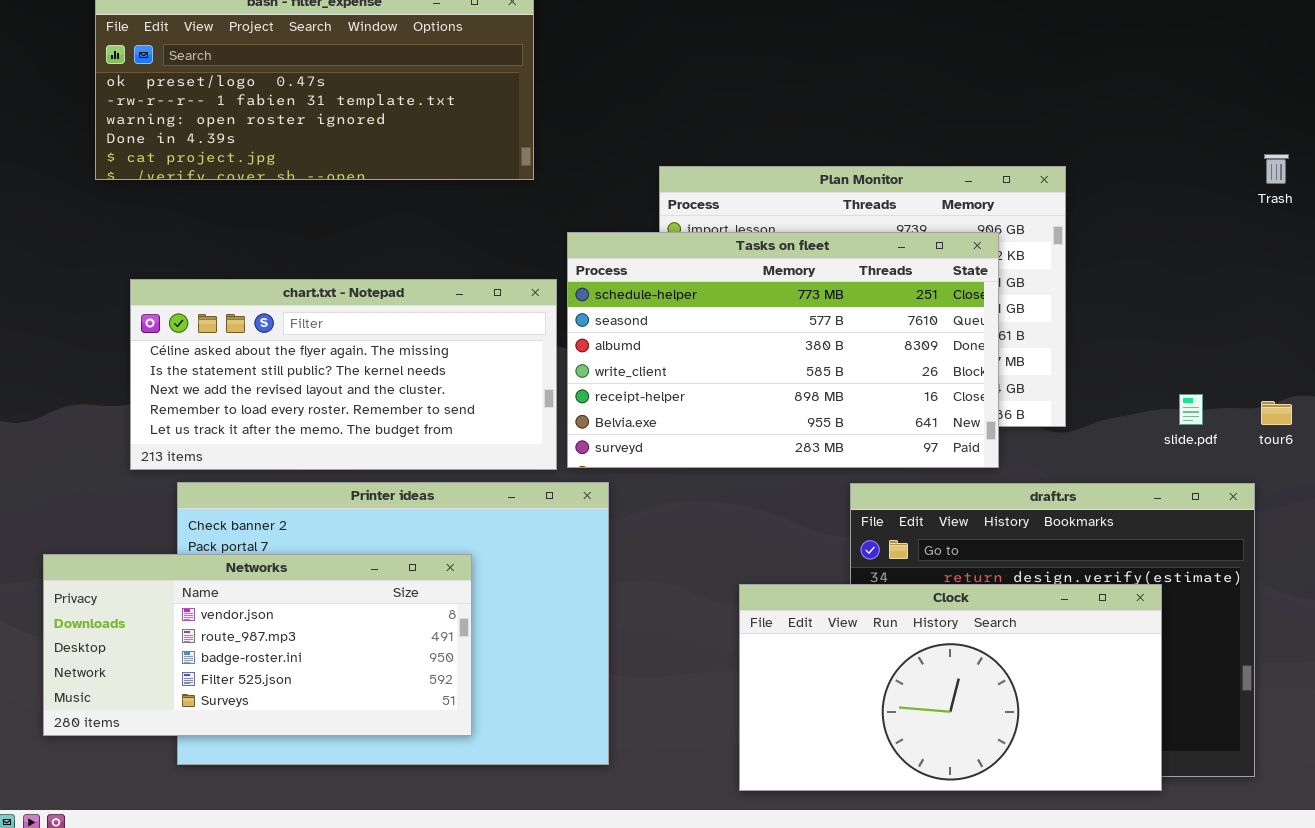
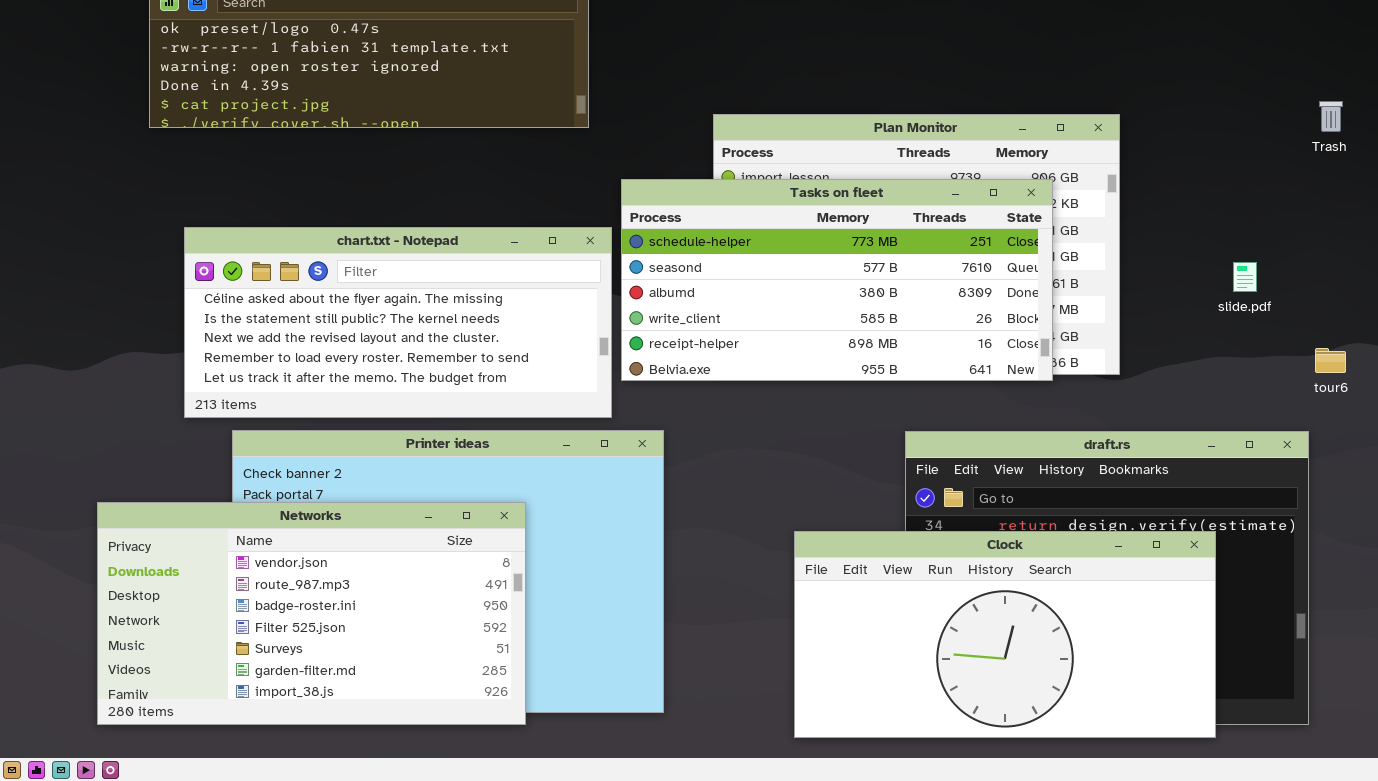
Tasks on fleet: [567,232,999,468] -> [621,179,1053,381], resized
slide.pdf: [1179,394,1203,425] -> [1233,262,1257,292], moved
Networks: [43,554,472,736] -> [97,502,526,725], resized

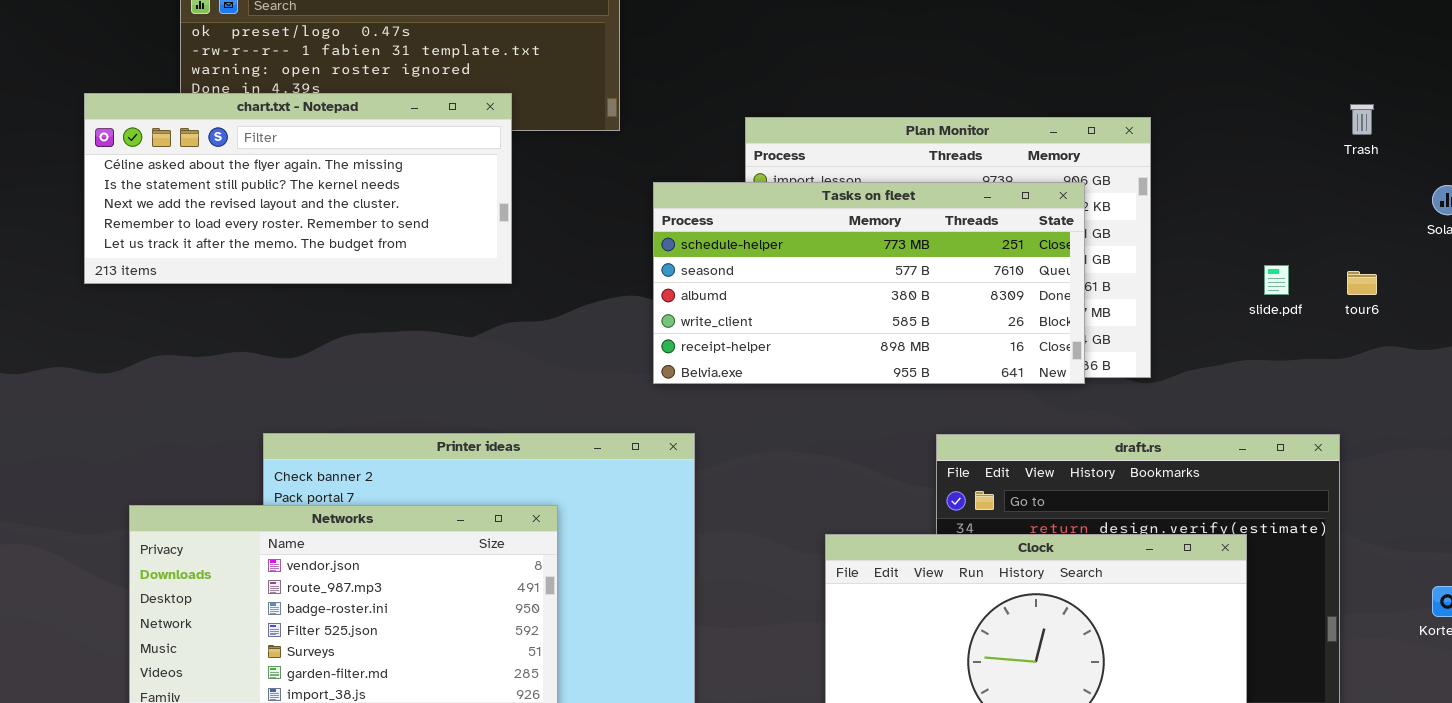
chart.txt - Notepad: [184,227,612,418] -> [84,93,512,284], moved
tour6: [1315,348,1346,373] -> [1347,271,1377,295], moved

